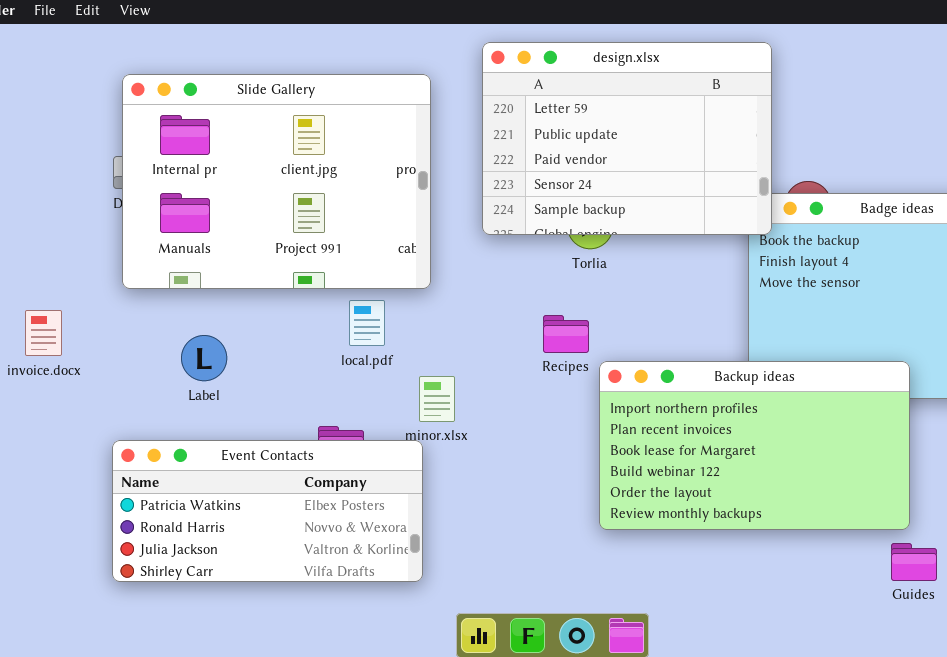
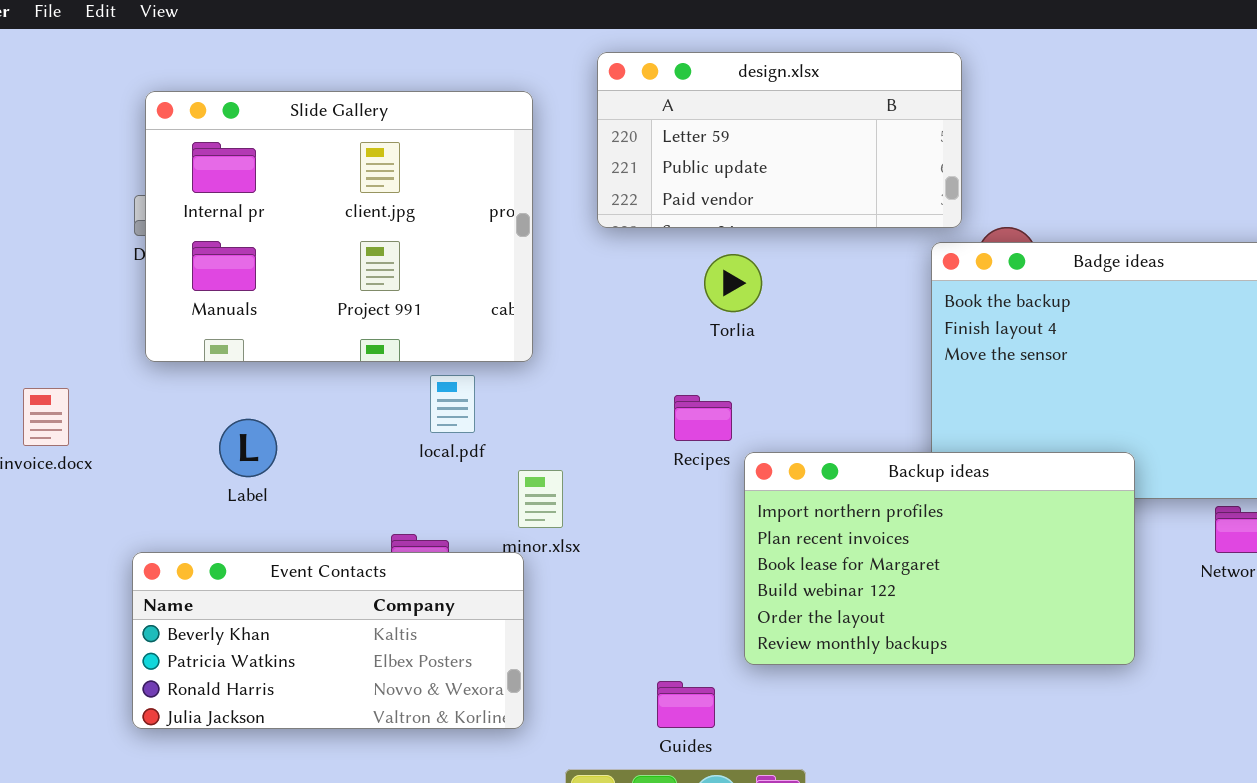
design.xlsx: [482,42,772,235] -> [597,52,962,228], resized
Event Contacts: [112,440,423,582] -> [132,552,524,729], scrolled up 1 row
Guides: [891,543,937,581] -> [657,681,715,728], moved

